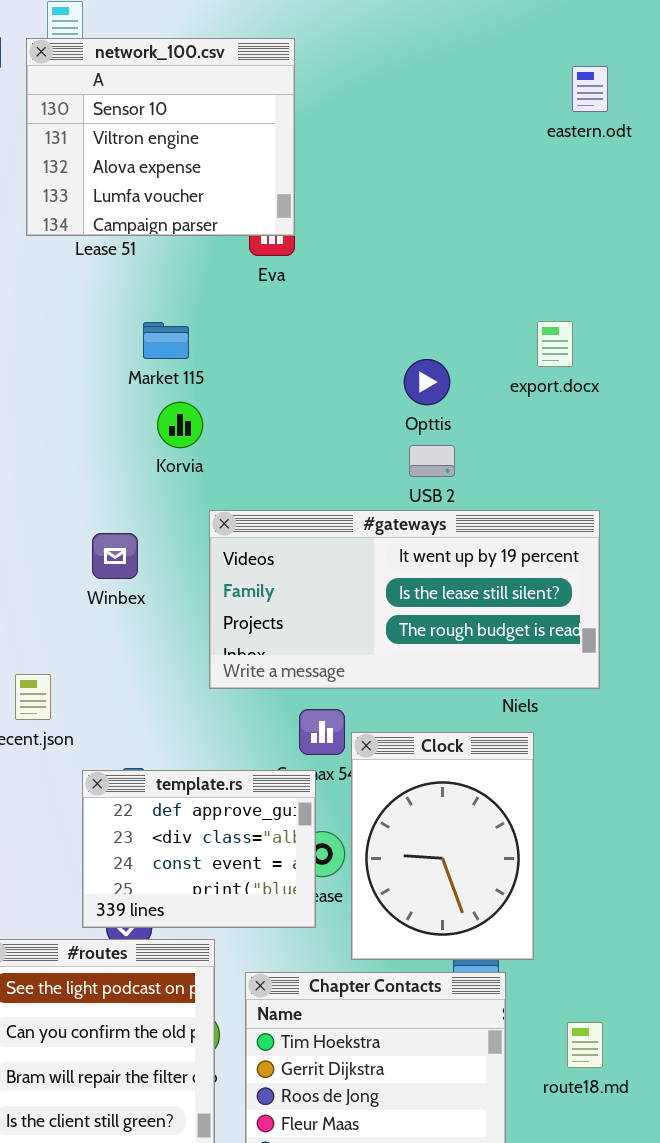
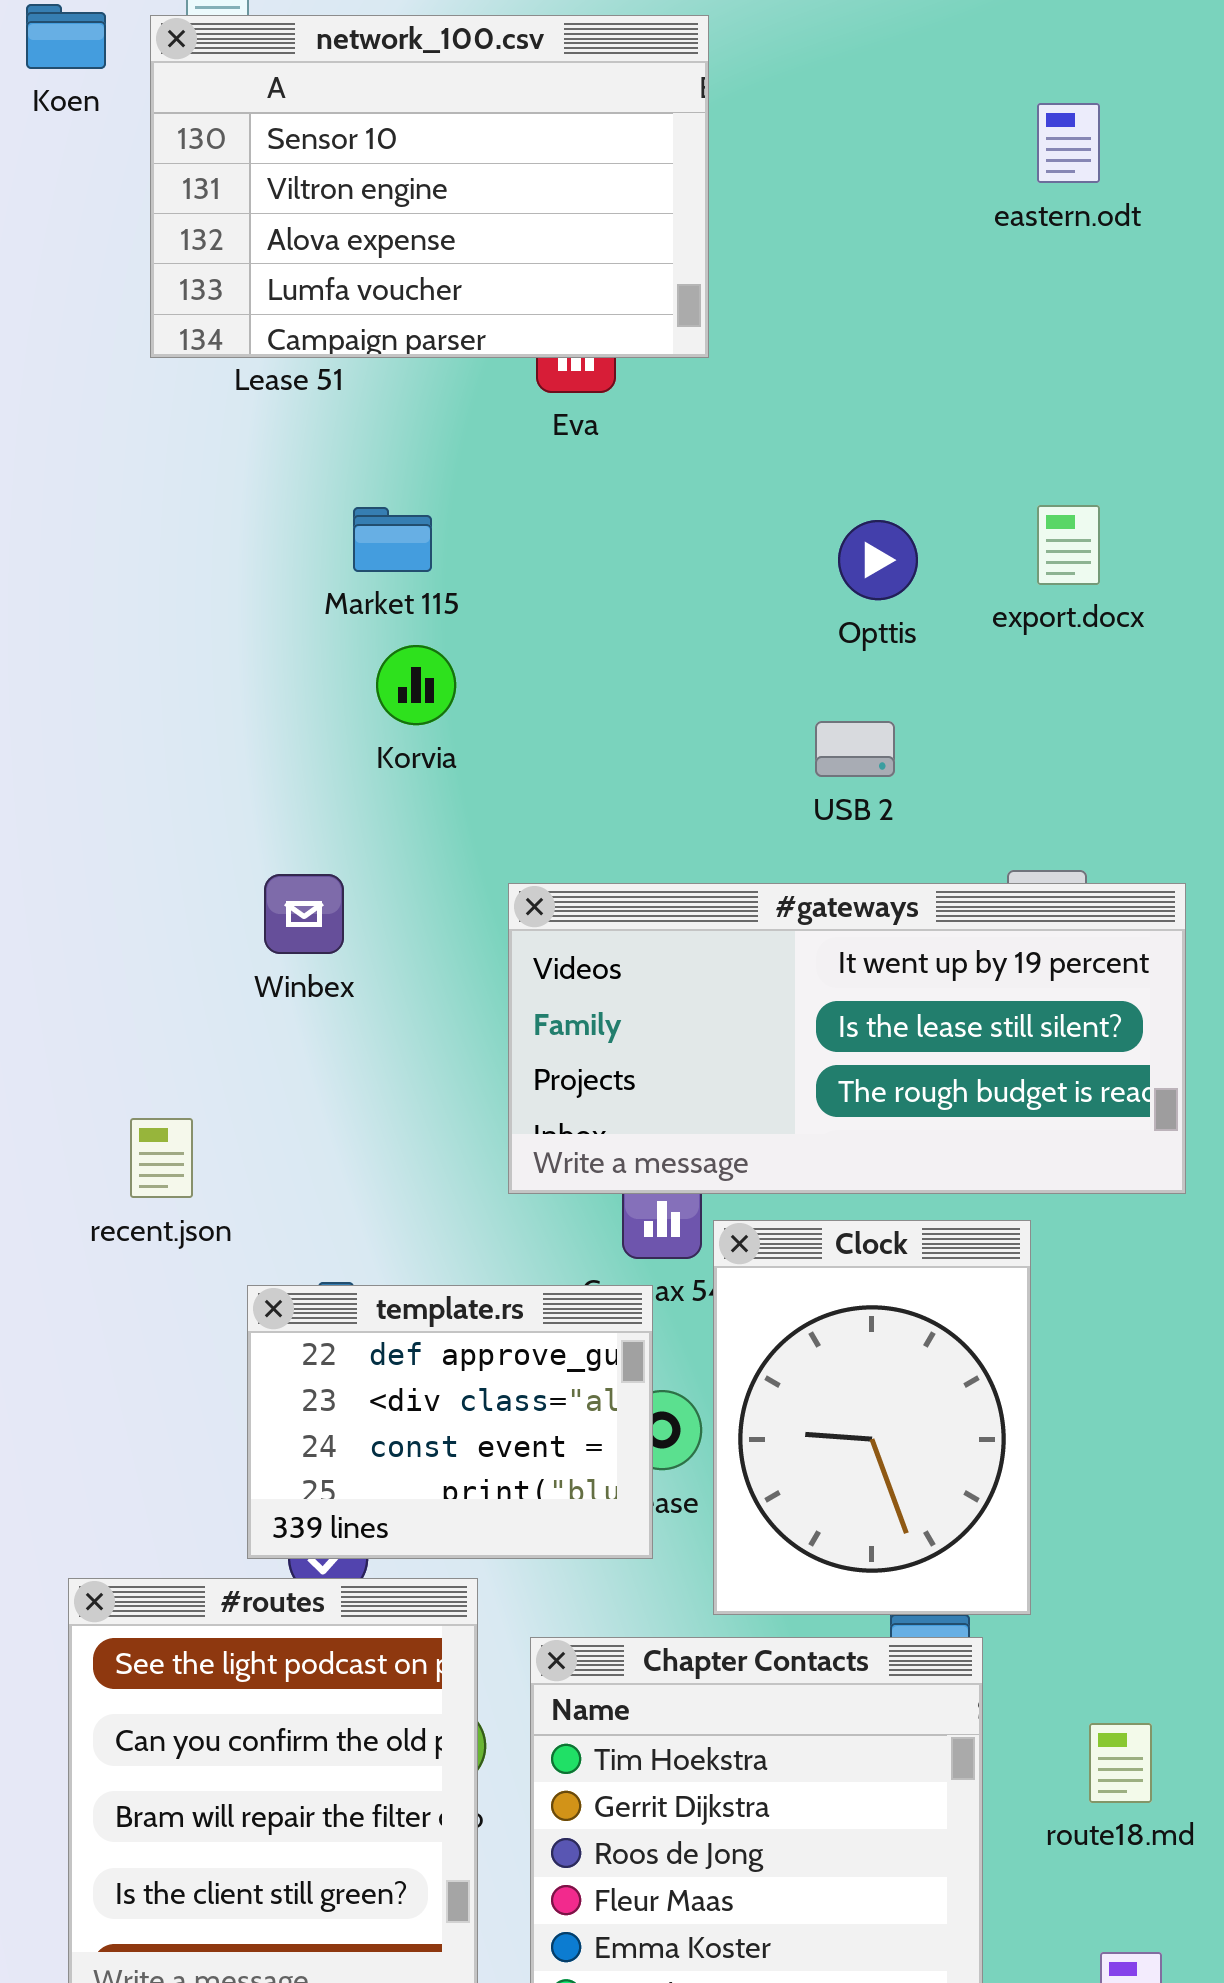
network_100.csv: [26,38,295,236] -> [150,15,709,358], resized
eastern.odt: [572,66,608,112] -> [1037,103,1100,183], moved
Opttis: [404,359,450,405] -> [838,520,918,600], moved
#gateways: [209,510,600,689] -> [508,883,1186,1194], moved

